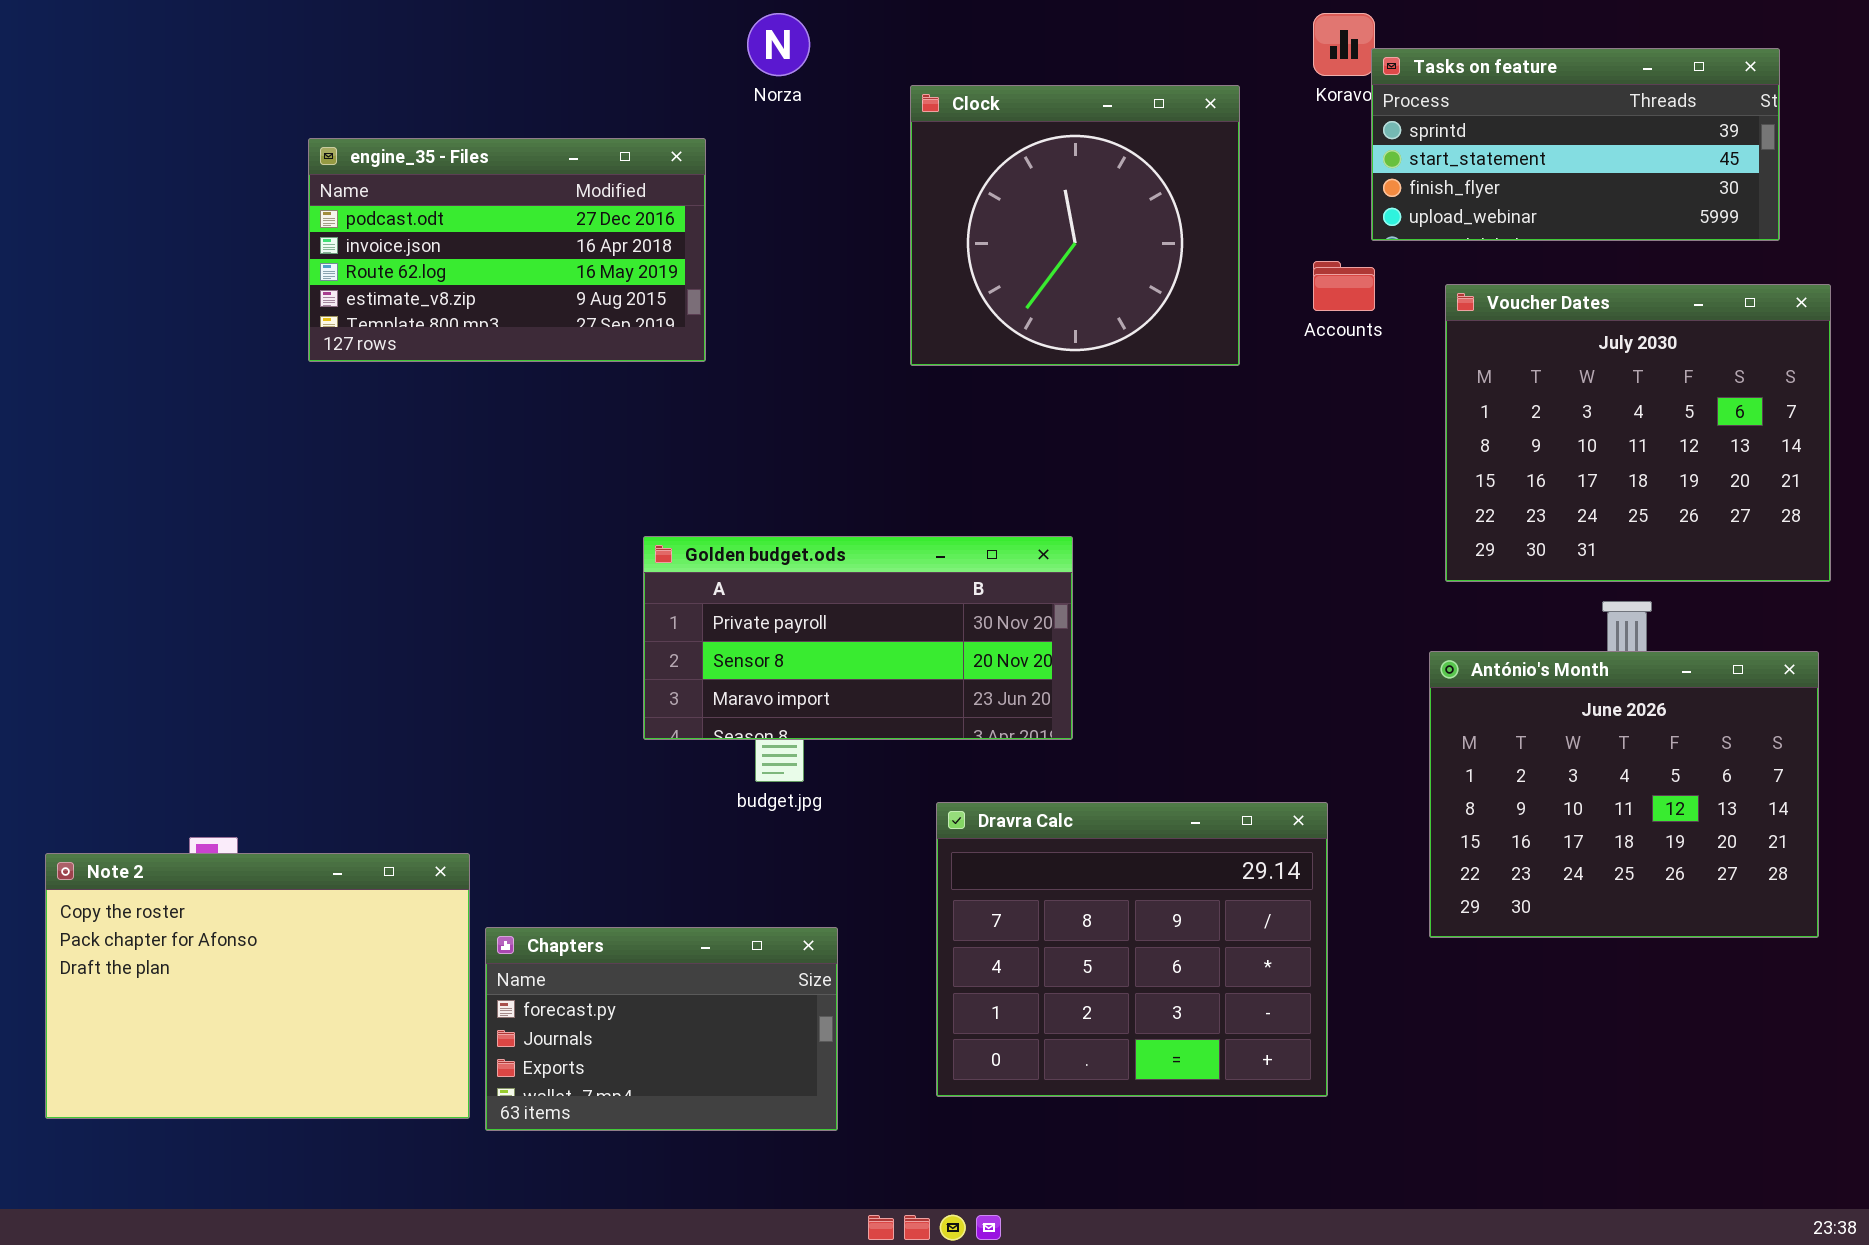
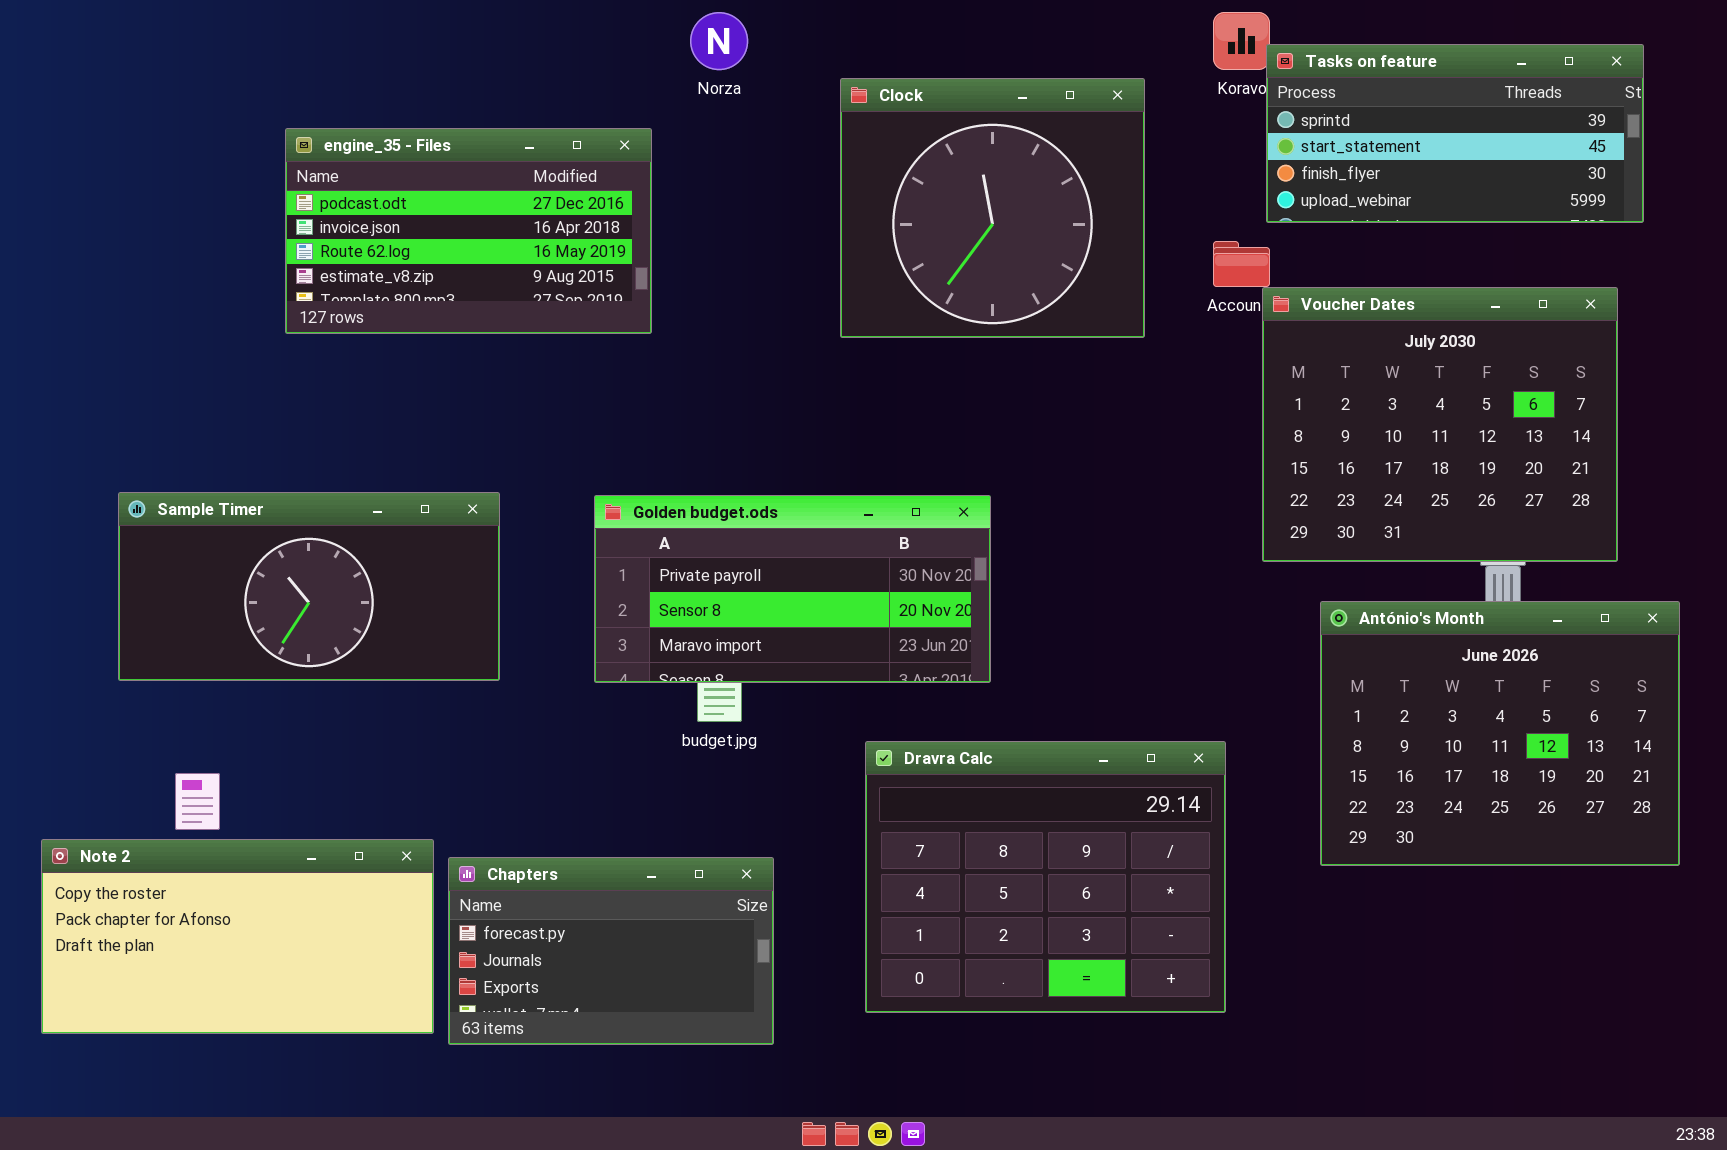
Voucher Dates: [1445,284,1831,582] -> [1262,287,1618,562], moved
Sample Timer: none -> [118,492,500,681], opened
Note 2: [45,853,470,1119] -> [41,839,434,1034], resized

